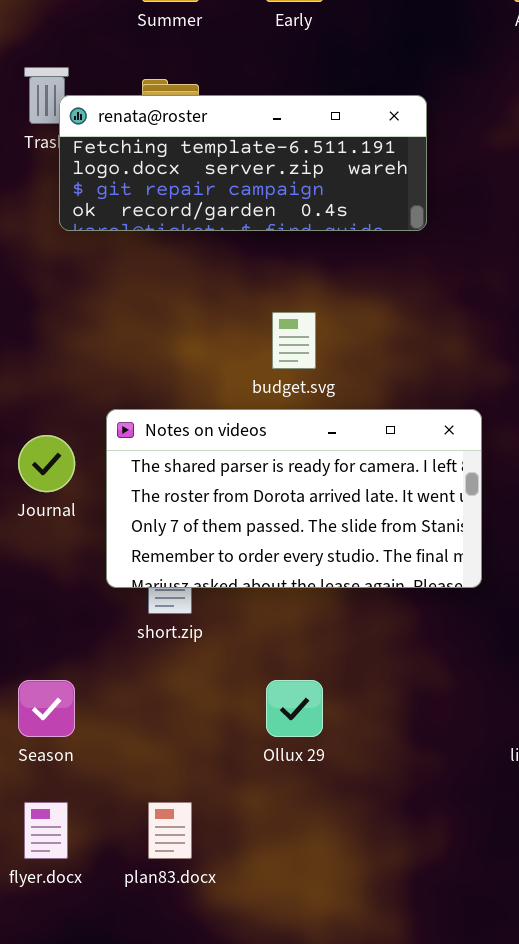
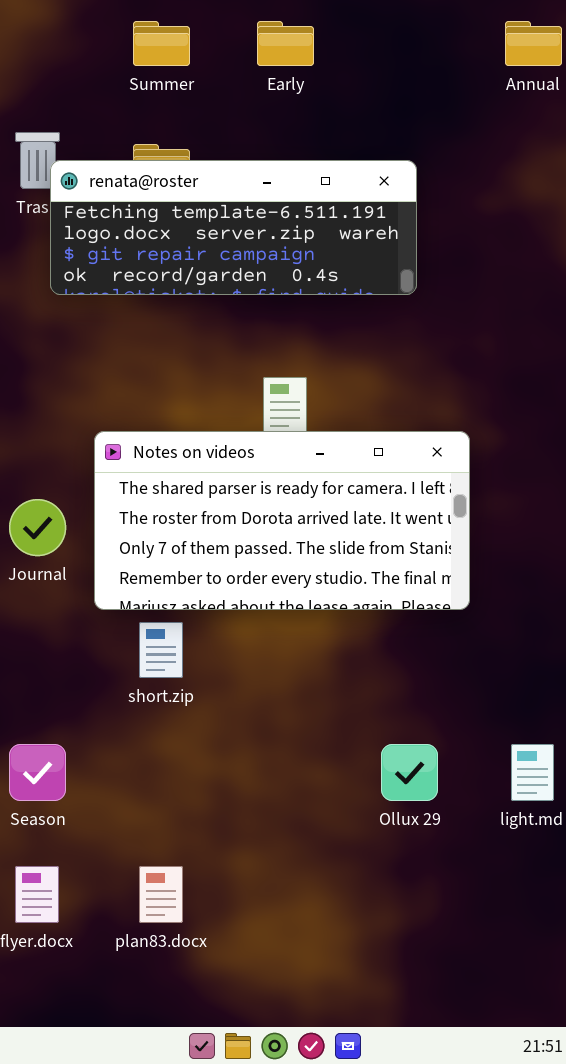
Notes on videos: [106,409,482,588] -> [94,431,470,610], moved
Ollux 29: [266,680,323,737] -> [381,744,438,801], moved

